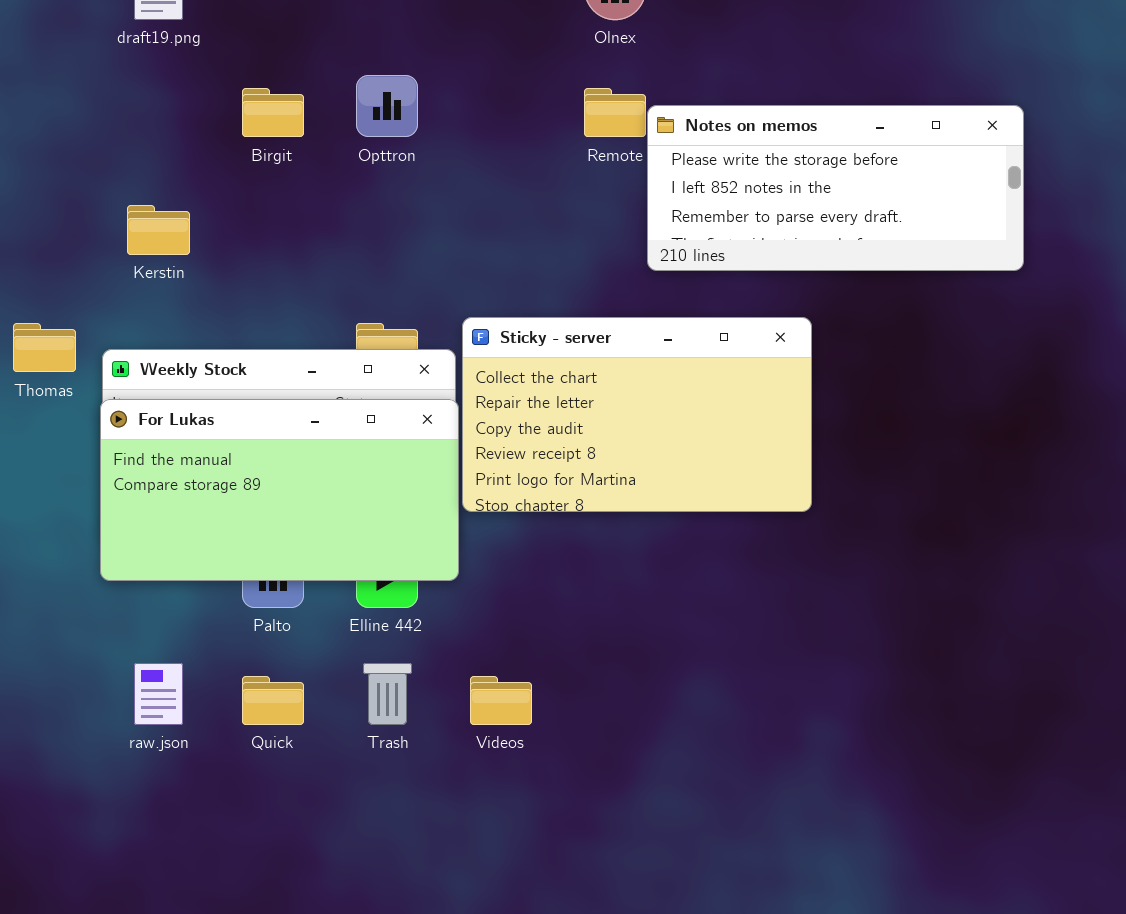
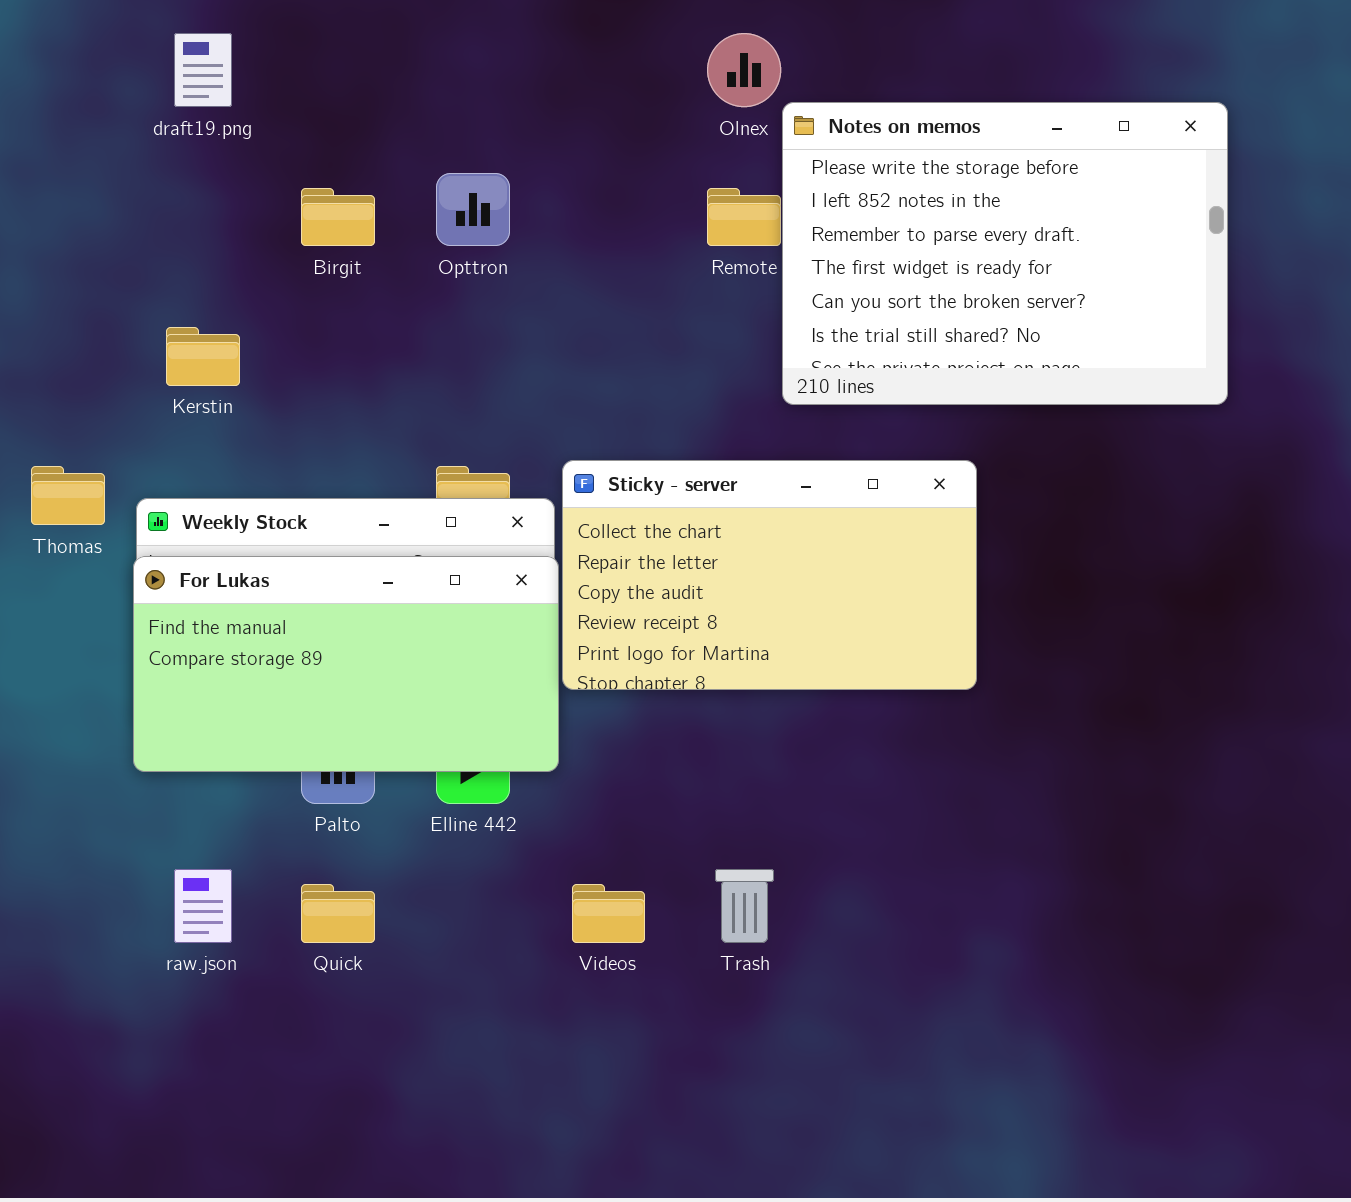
Notes on memos: [647,105,1024,271] -> [782,102,1228,405], resized
Trash: [363,663,412,725] -> [715,869,774,943], moved

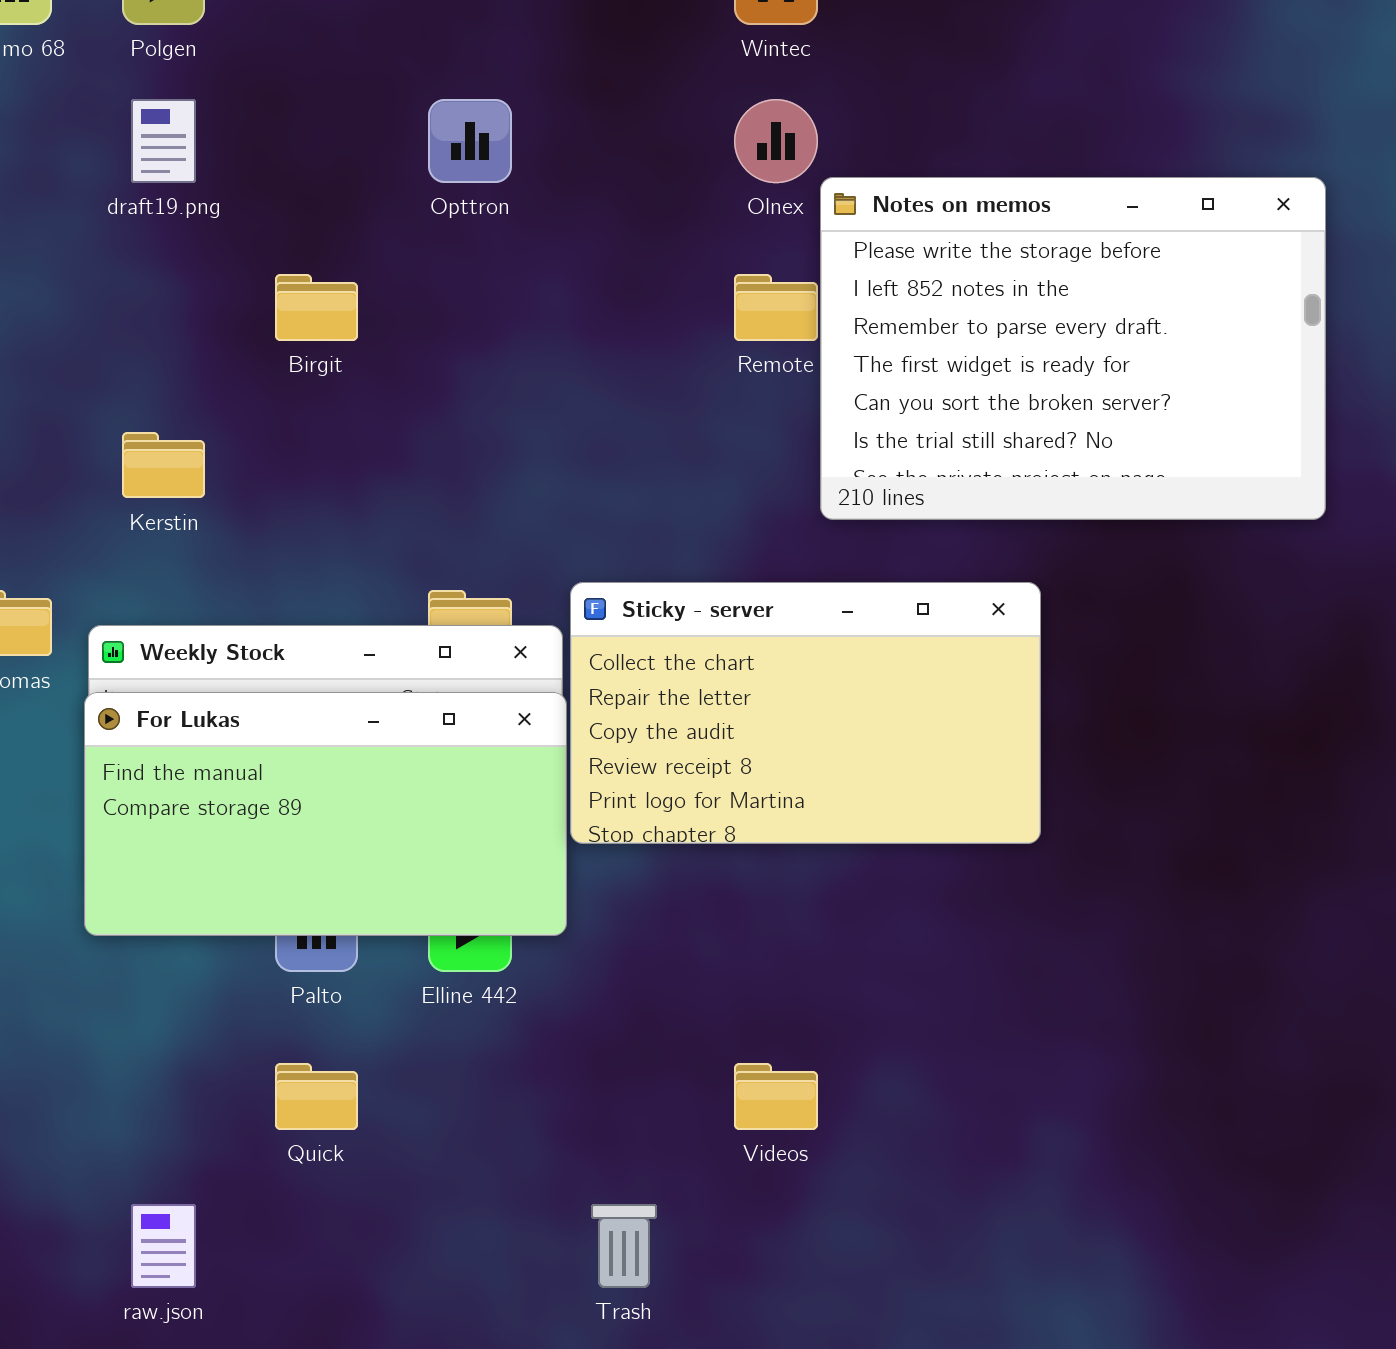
Opttron: [436,173,510,246] -> [428,99,512,183], moved
raw.json: [174,869,232,943] -> [131,1204,196,1288], moved
Trash: [715,869,774,943] -> [591,1204,657,1288], moved
Videos: [572,884,645,943] -> [734,1063,818,1130], moved

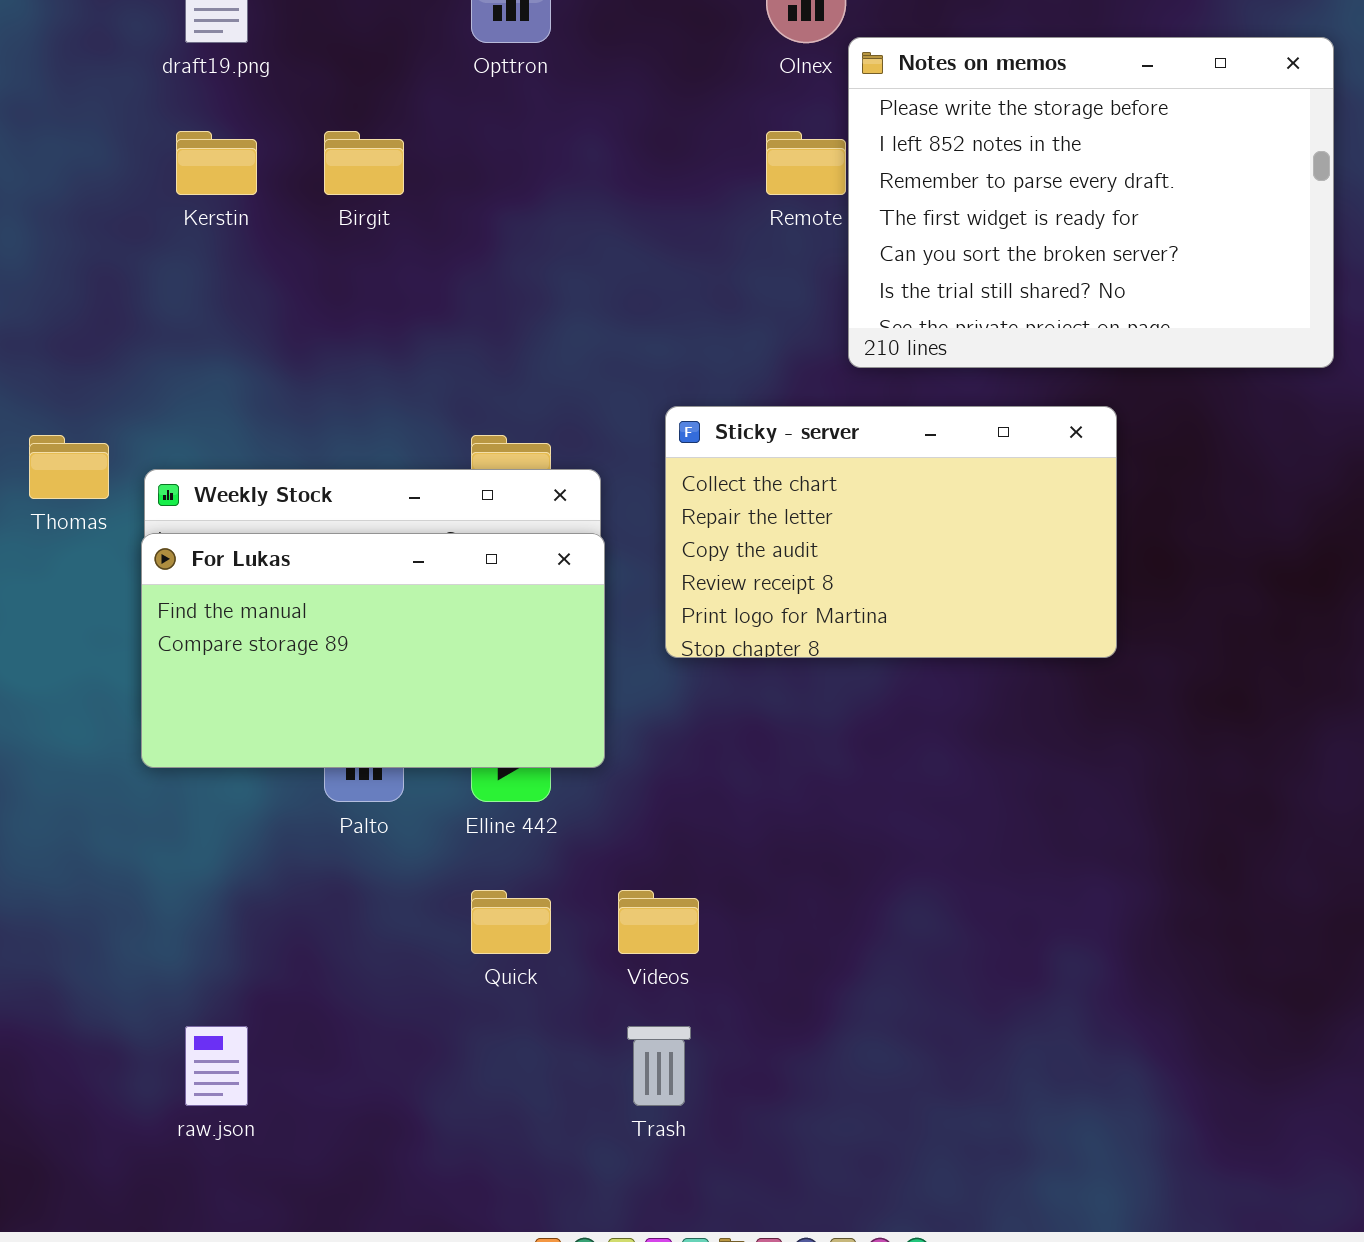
Kerstin: [122,432,205,498] -> [176,131,257,195], moved
Sticky - server: [570,582,1041,844] -> [665,406,1117,658], moved
Quick: [275,1063,358,1130] -> [471,890,551,954], moved
Videos: [734,1063,818,1130] -> [618,890,699,954], moved

